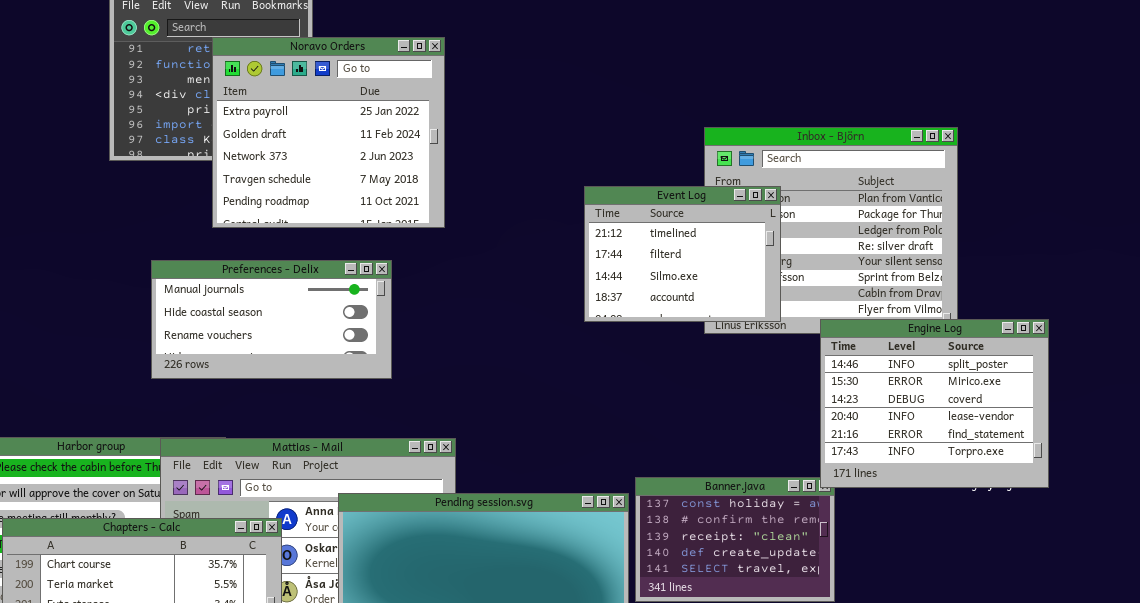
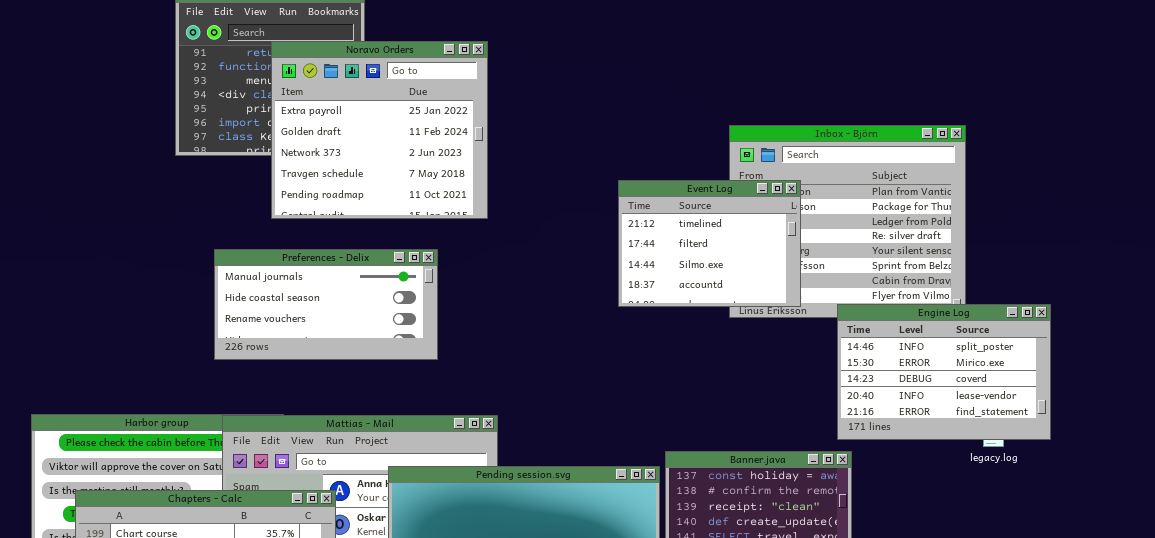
Engine Log: [820,319,1049,488] -> [837,304,1051,440], resized

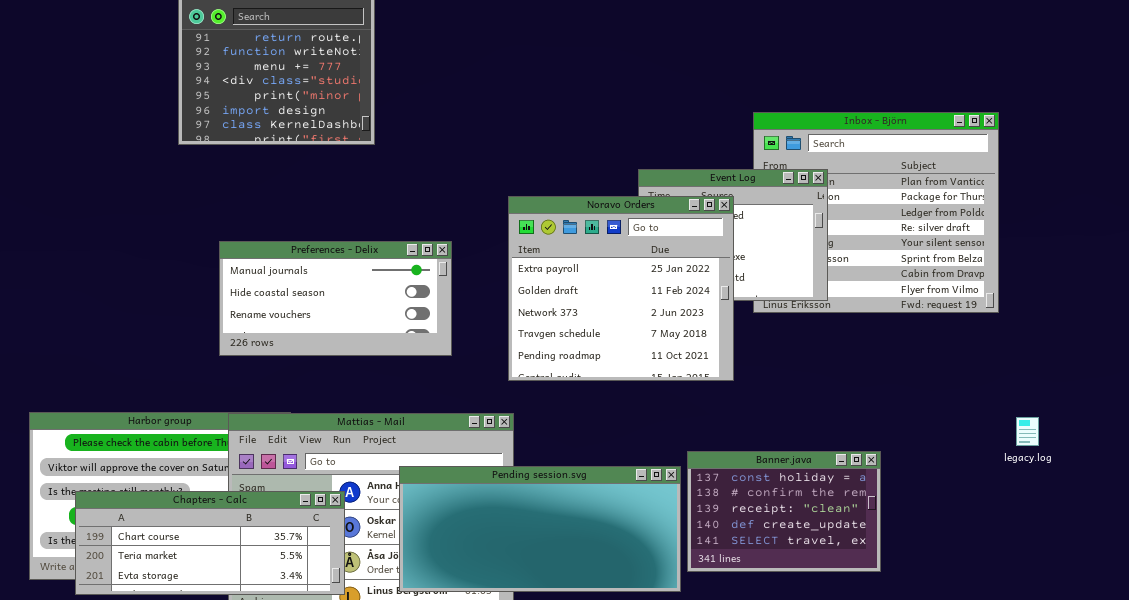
Noravo Orders: [271,41,488,219] -> [508,196,734,381], moved
Engine Log: [837,304,1051,440] -> none, closed

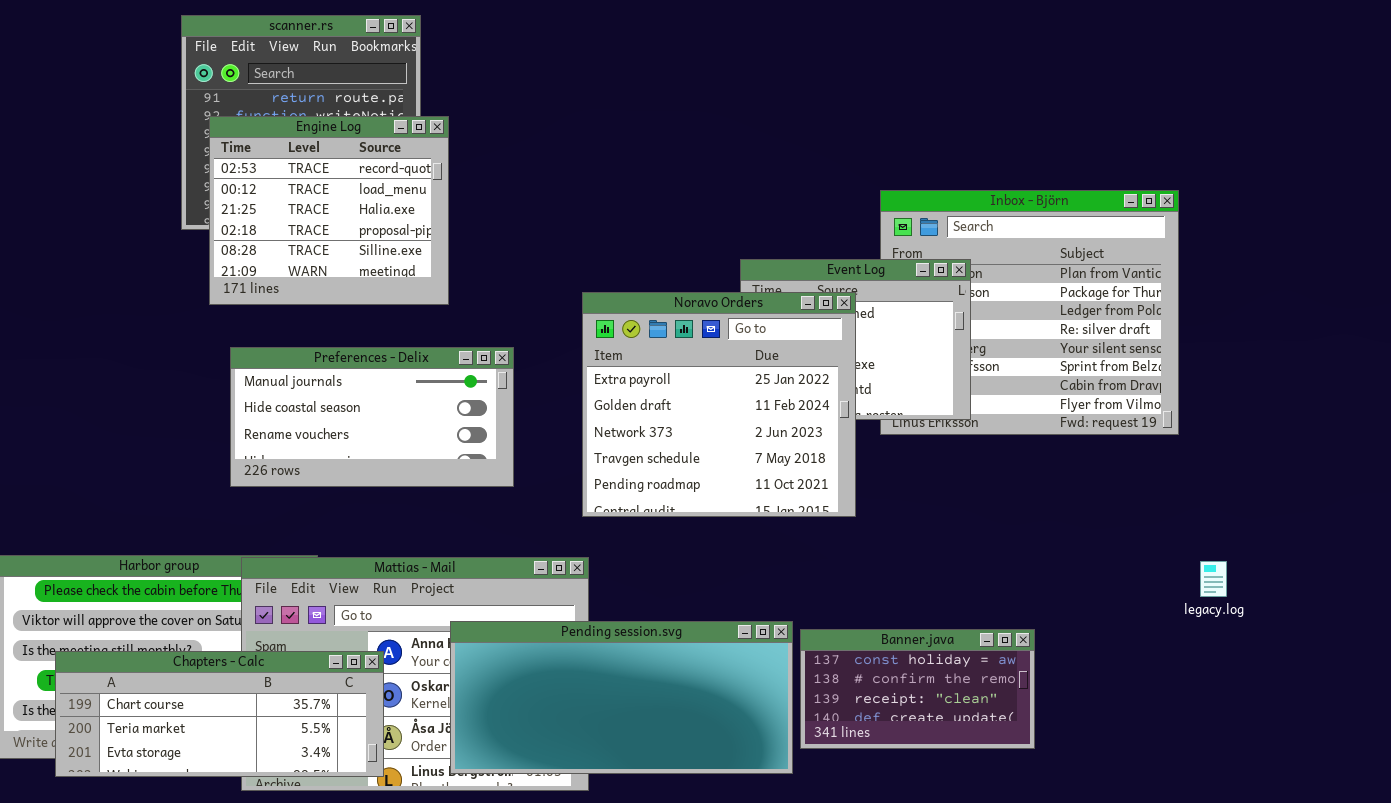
Engine Log: none -> [209,116,449,305], opened
Banner.java: [687,451,881,572] -> [800,629,1035,749], resized

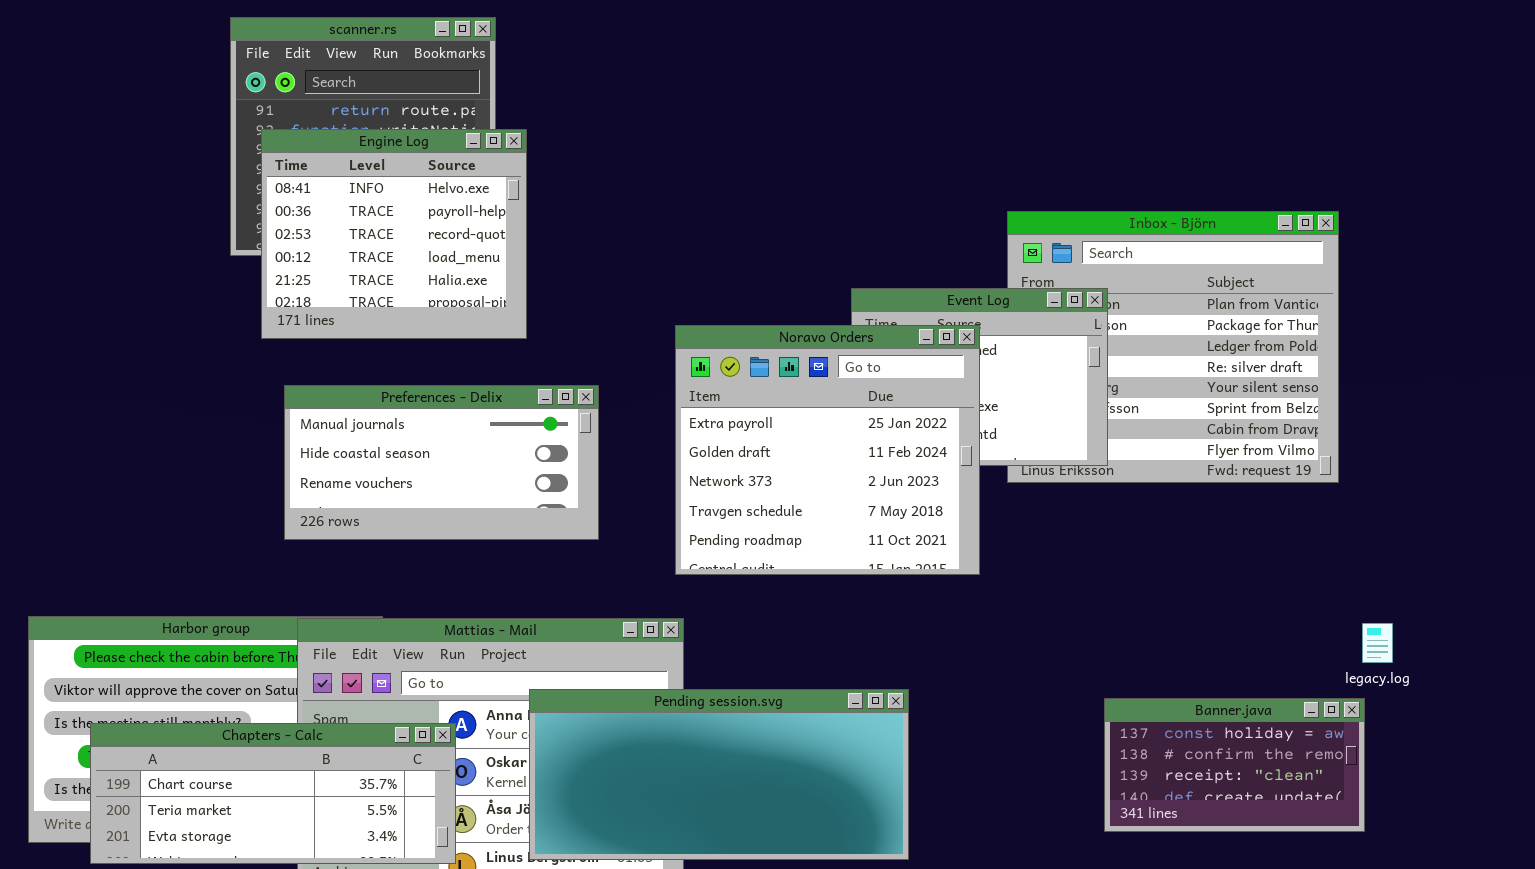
Engine Log: [209,116,449,305] -> [261,129,527,339], scrolled up 2 rows
Banner.java: [800,629,1035,749] -> [1104,698,1365,832], moved

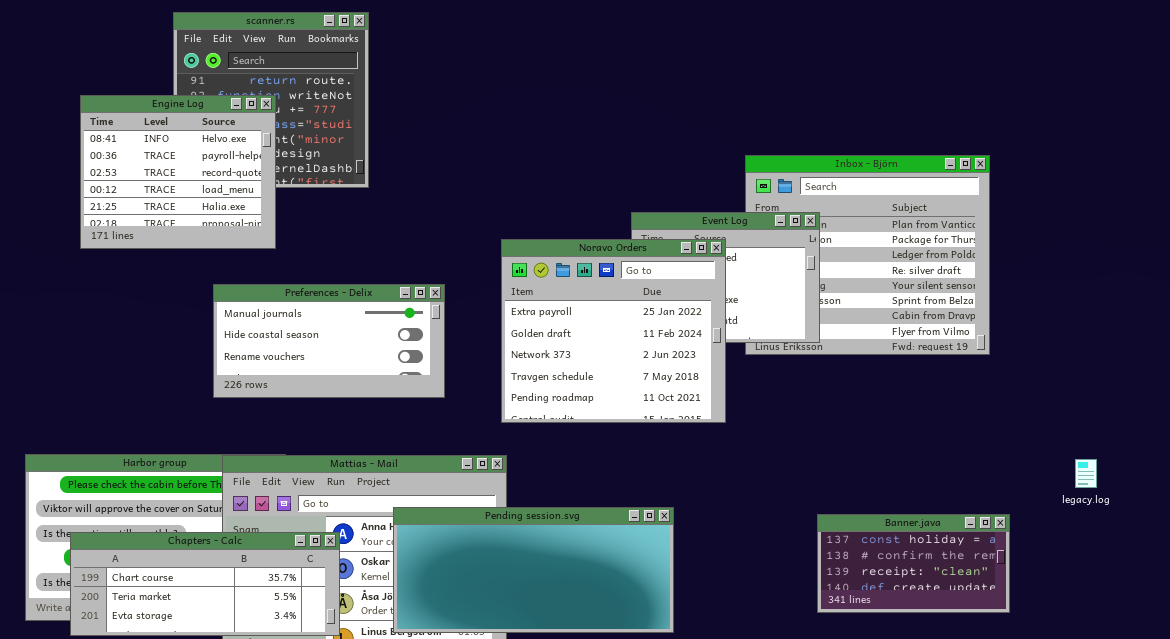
Engine Log: [261,129,527,339] -> [80,95,276,249], moved
legacy.log: [1362,623,1393,663] -> [1075,459,1097,488], moved

